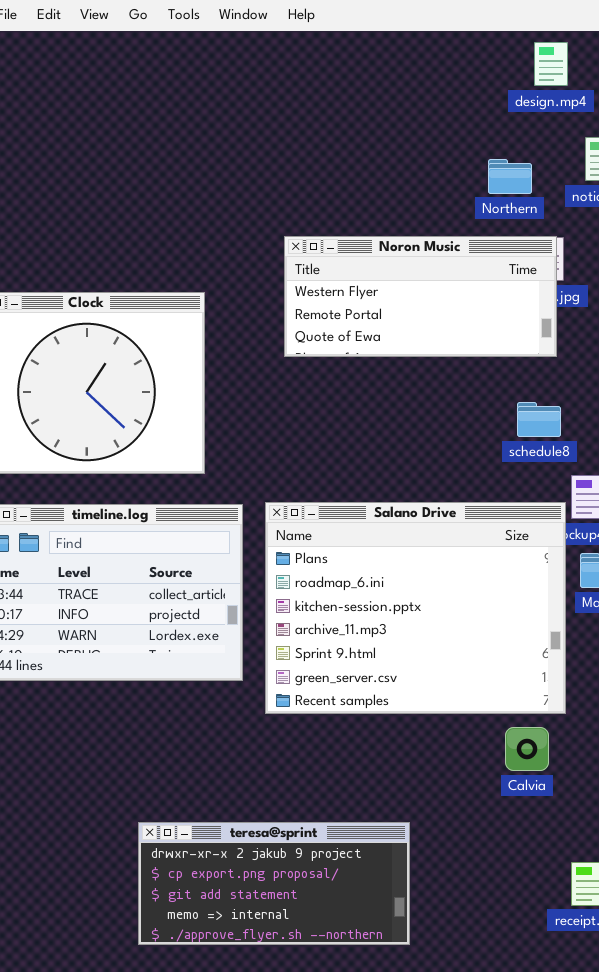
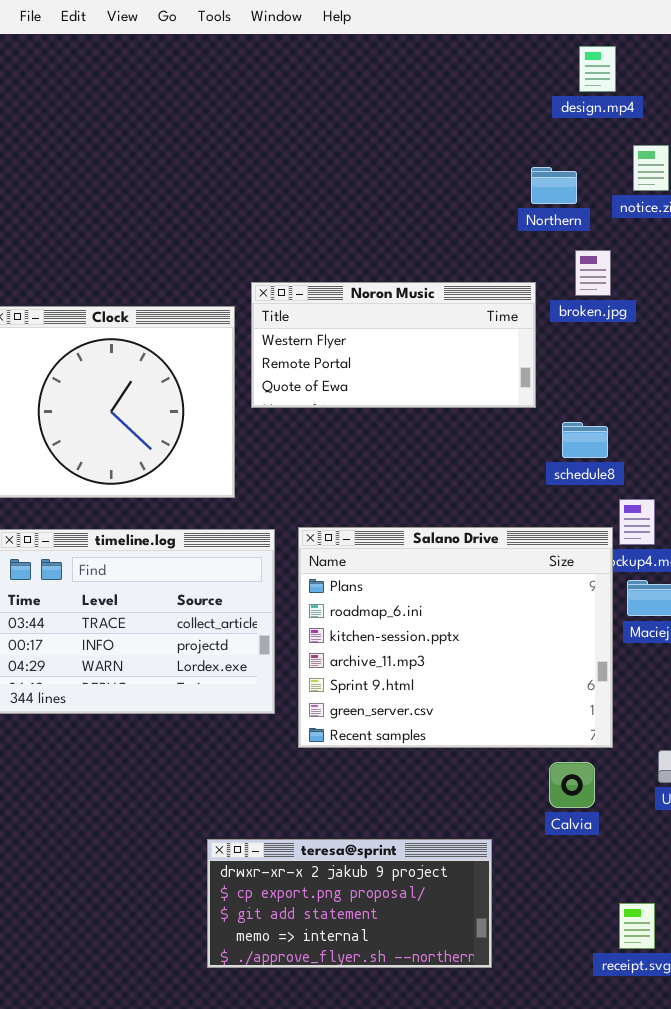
Noron Music: [284,236,557,357] -> [251,282,536,408], moved
teresa@sprint: [138,822,410,945] -> [207,839,492,968], moved

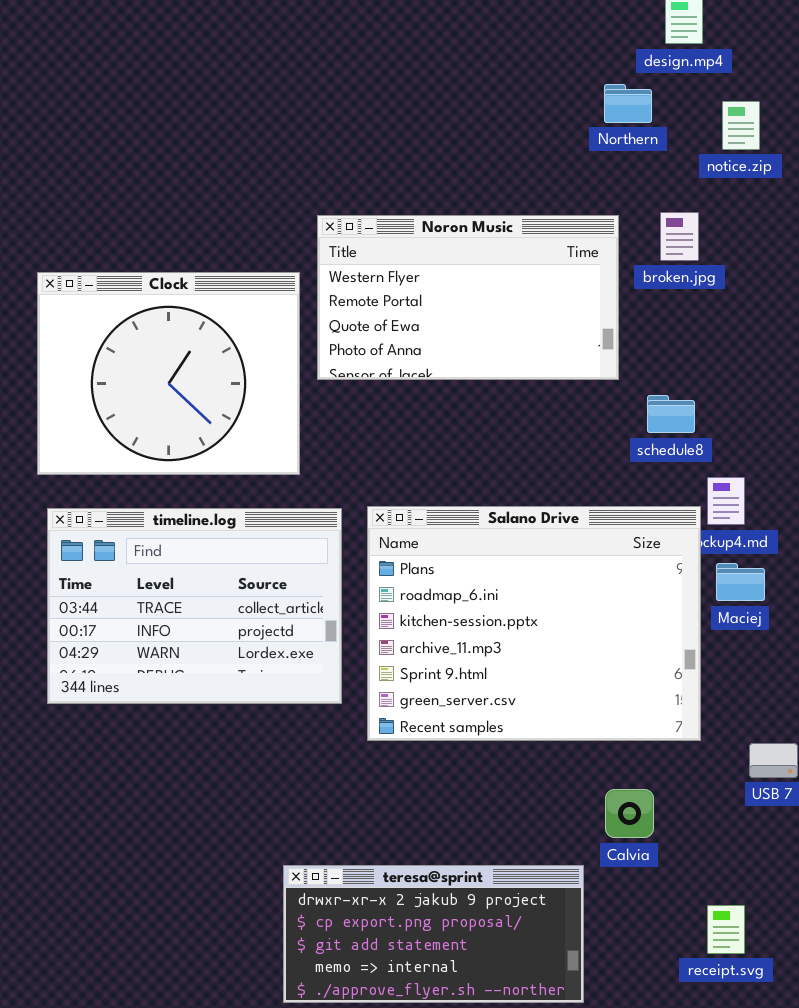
Northern: [531,167,577,204] -> [604,84,652,123], moved
Noron Music: [251,282,536,408] -> [317,215,619,380], resized
Calvia: [549,762,595,808] -> [605,789,654,838], moved
teresa@sprint: [207,839,492,968] -> [283,865,584,1003], moved

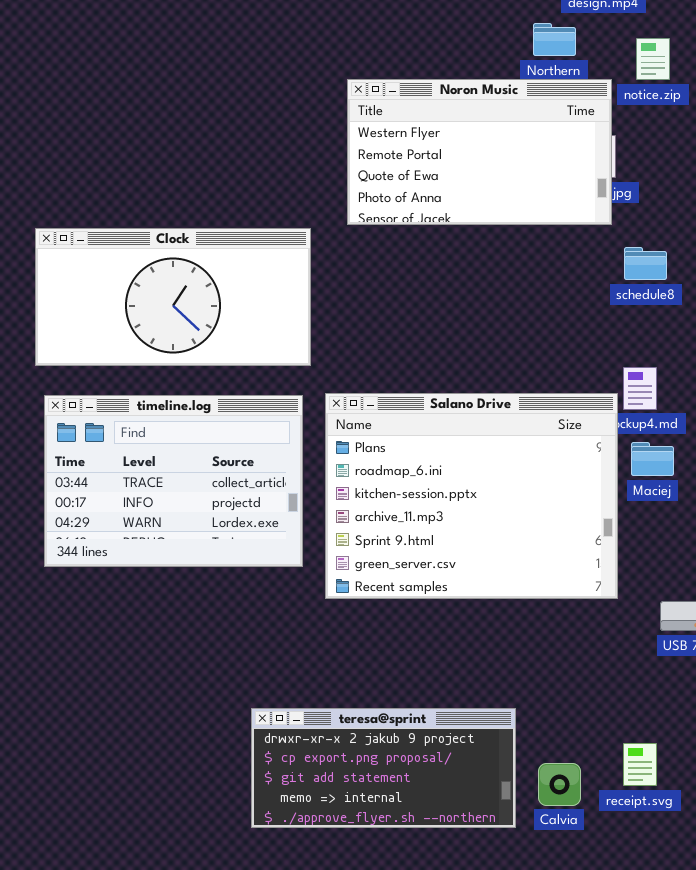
Noron Music: [317,215,619,380] -> [347,79,612,225], moved
Clock: [37,272,300,475] -> [35,228,311,366], resized
schedule8: [647,395,695,433] -> [624,247,667,280], moved
Calvia: [605,789,654,838] -> [538,763,581,806], moved

